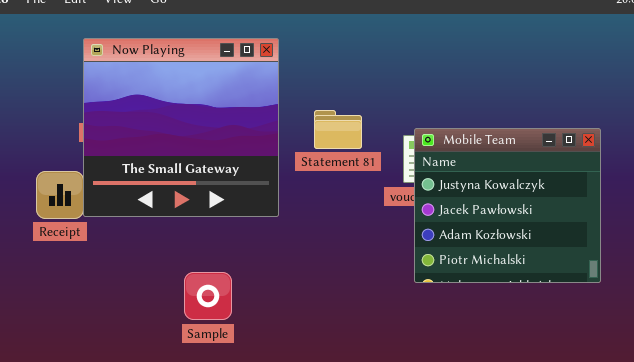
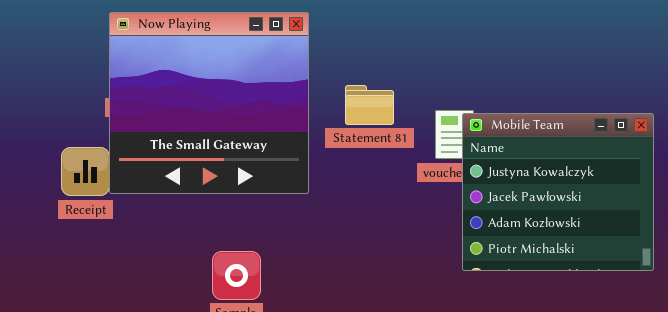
Mobile Team: [414,128,601,283] -> [462,113,654,271], moved

